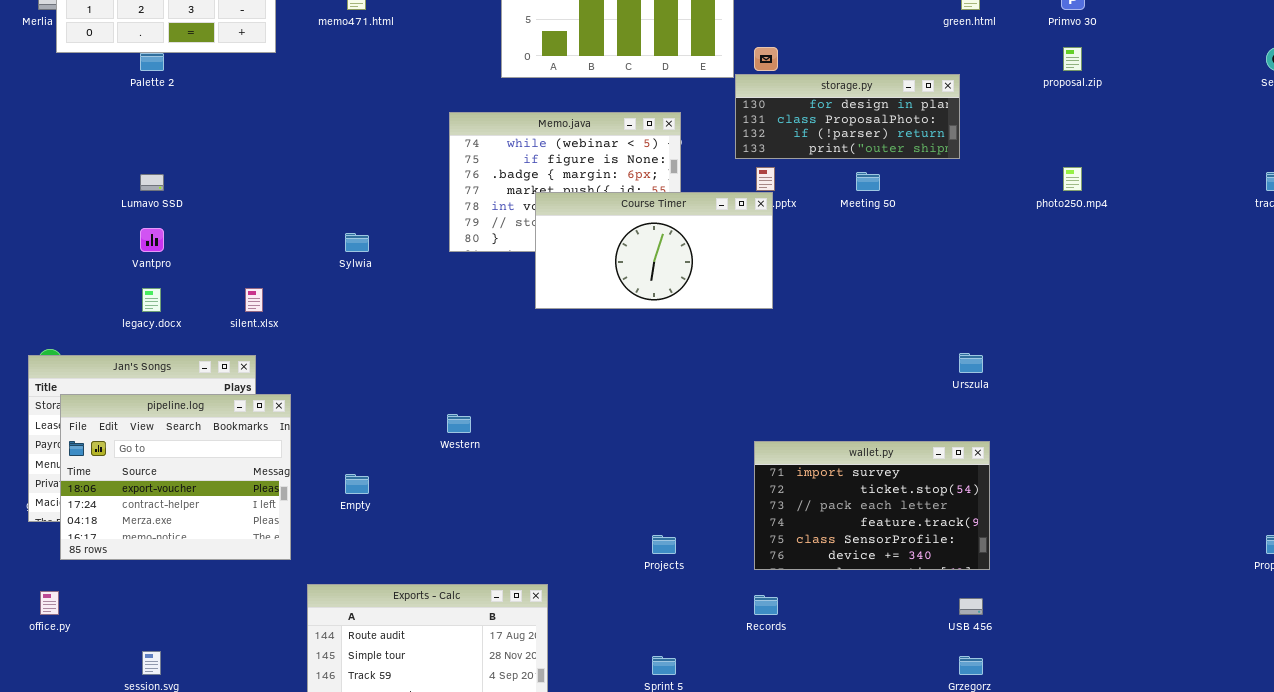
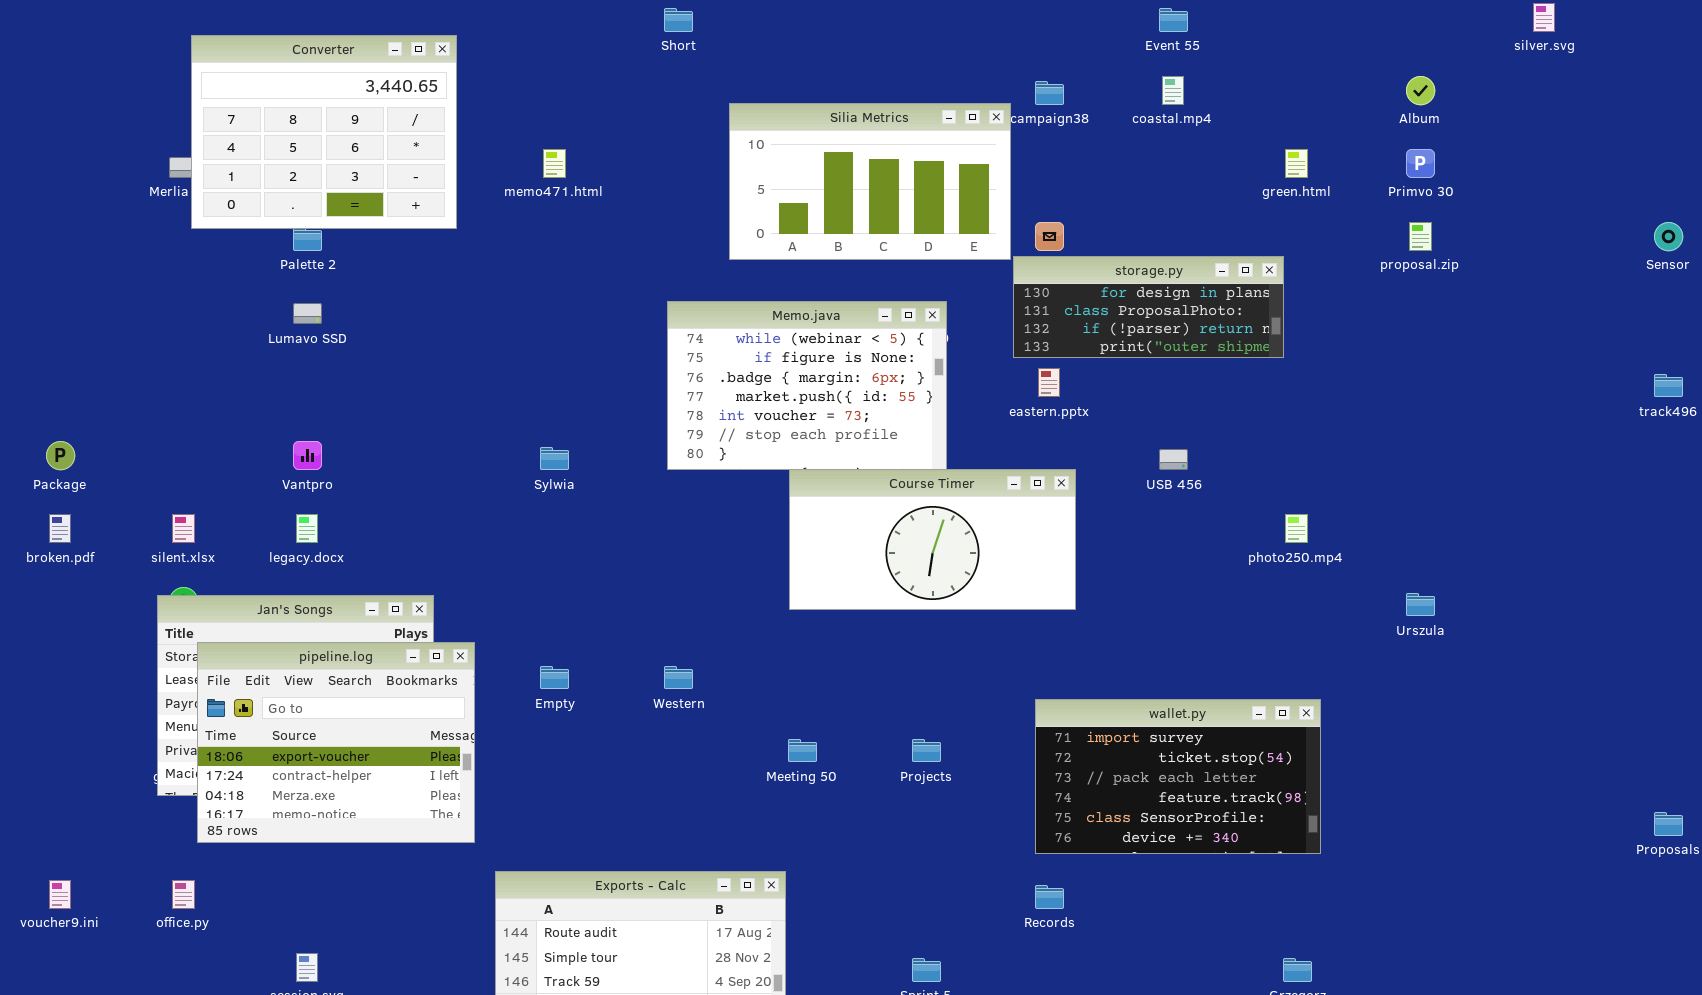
photo250.mp4: [1063,167,1082,191] -> [1285,514,1308,543], moved
Meeting 50: [856,172,880,191] -> [788,739,817,762], moved
Lumavo SSD: [140,174,164,191] -> [293,303,322,324], moved
Course Timer: [535,192,773,309] -> [789,469,1076,610], moved
silent.xlsx: [245,288,263,312] -> [172,514,195,543], moved
Urszula: [959,353,983,373] -> [1406,593,1435,616], moved
Empty: [345,474,369,494] -> [540,666,569,689], moved
Projects: [652,535,676,554] -> [912,739,941,762], moved
USB 456: [959,598,983,615] -> [1159,449,1188,470], moved

